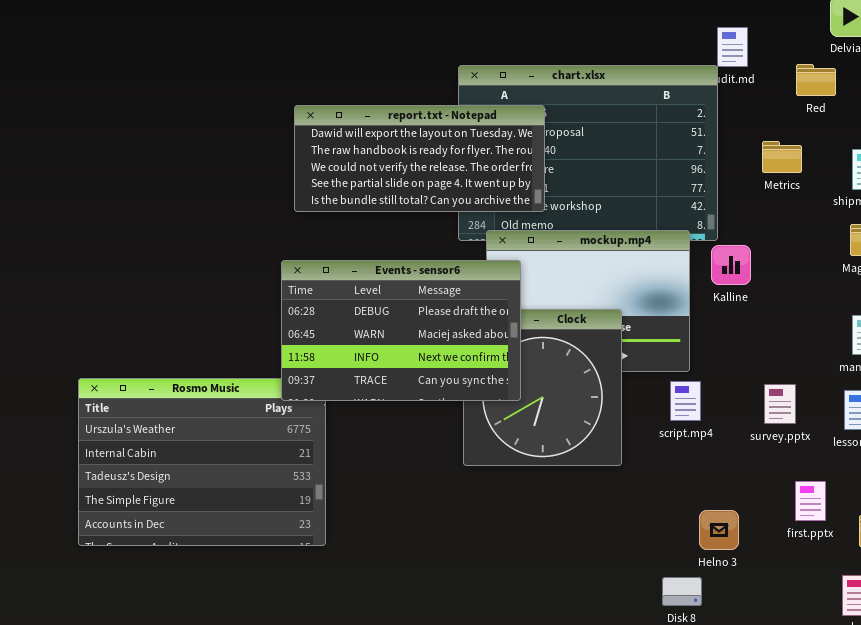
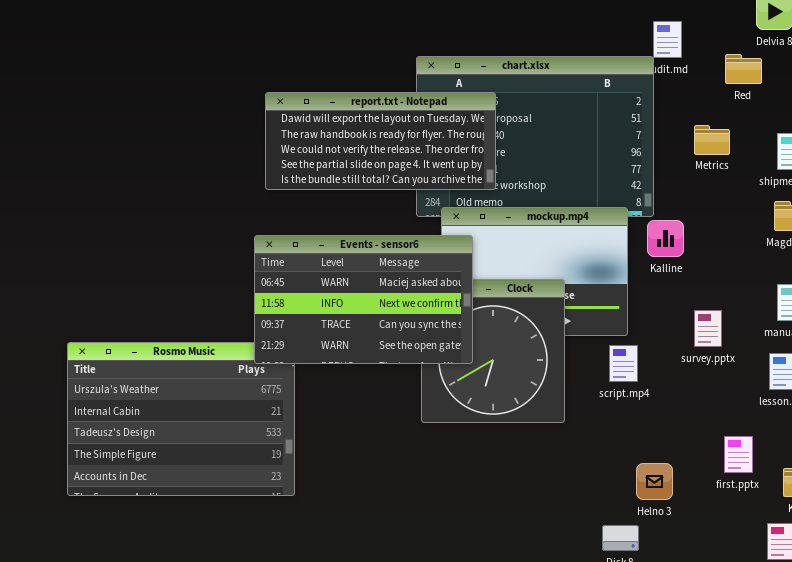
Events - sensor6: [281,260,521,401] -> [254,235,473,364], scrolled down 1 row
survey.pptx: [764,384,796,424] -> [694,310,722,347], moved

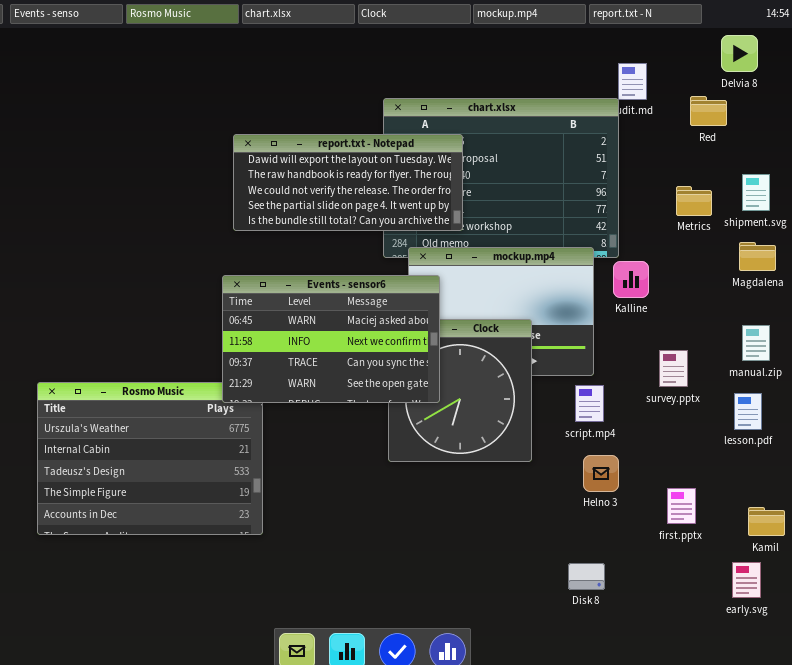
Metrics: [694,125,730,155] -> [676,186,712,216], moved
first.pptx: [724,436,753,473] -> [667,488,696,524], moved
Helno 3: [636,463,673,500] -> [583,455,619,492], moved

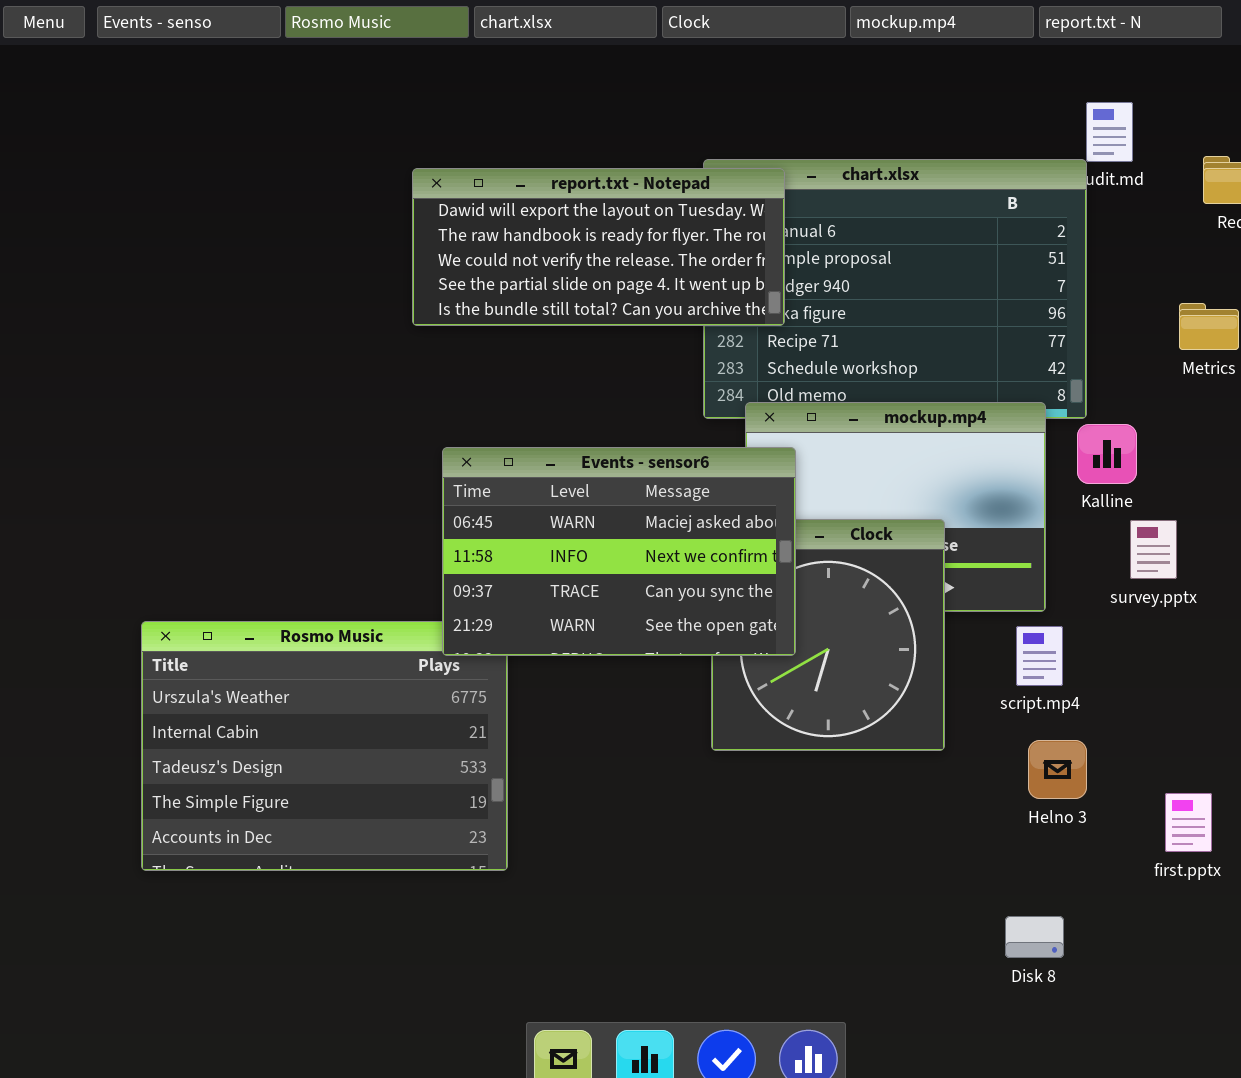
report.txt - Notepad: [233,134,463,231] -> [412,168,785,326], moved
survey.pptx: [659,350,688,387] -> [1130,520,1177,579], moved

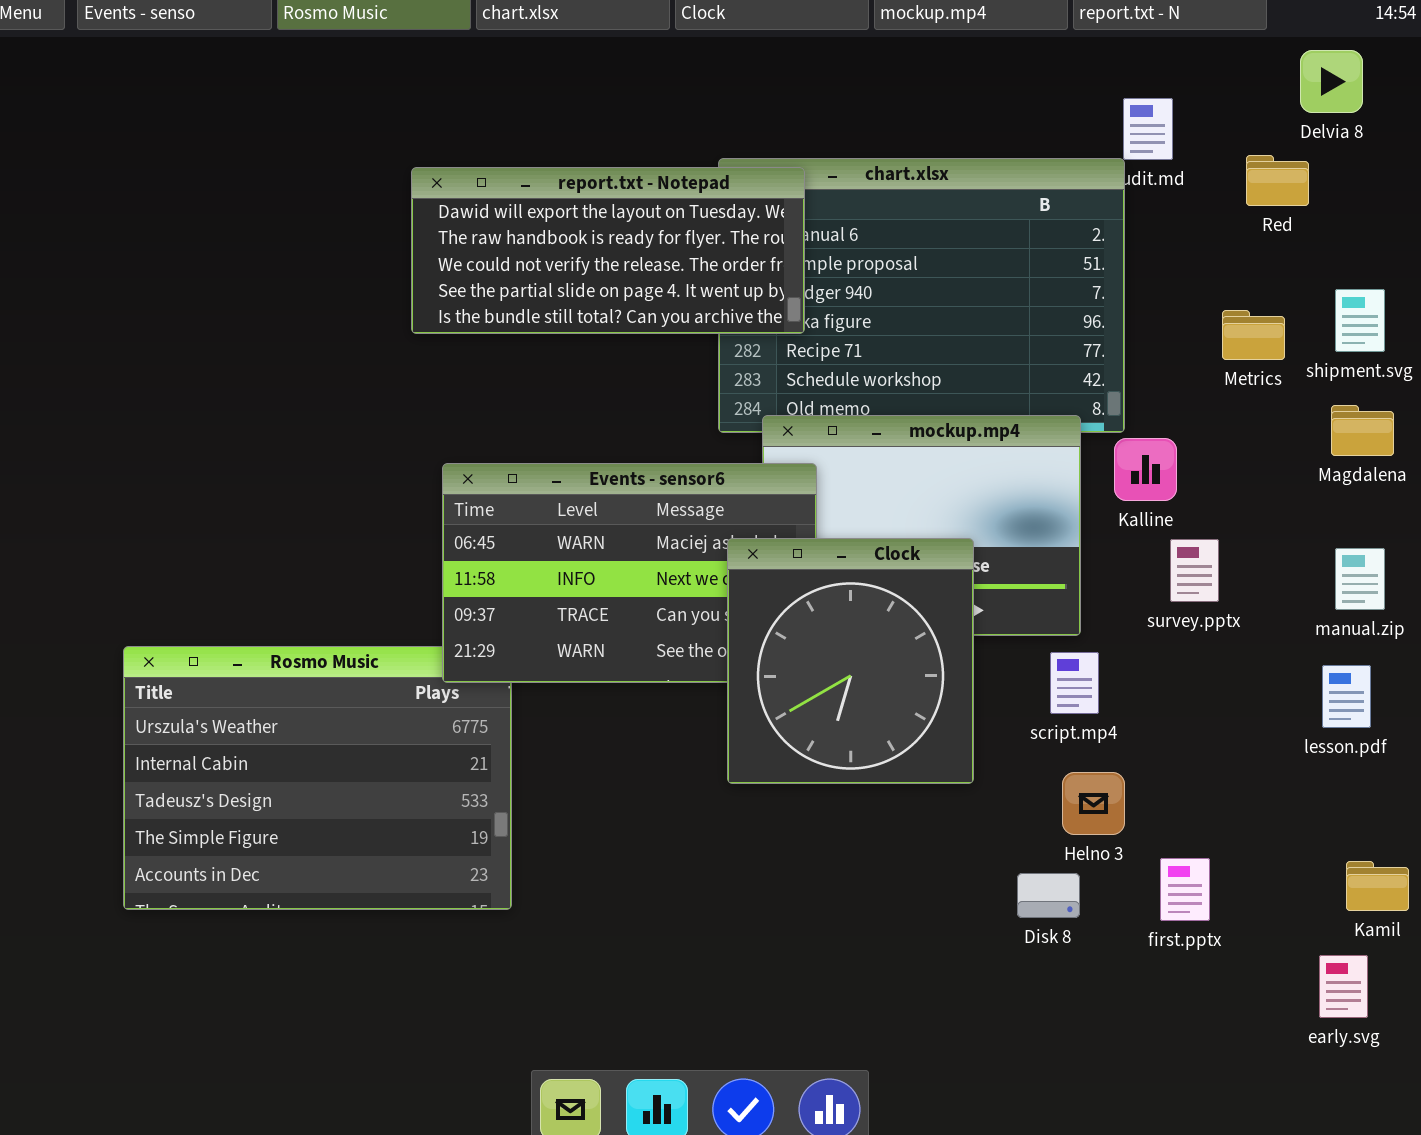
Clock: [711,519,945,751] -> [727,538,974,784], raised
first.pptx: [1165,793,1212,852] -> [1160,858,1210,921], moved
Disk 8: [1005,916,1064,958] -> [1017,873,1080,918], moved

